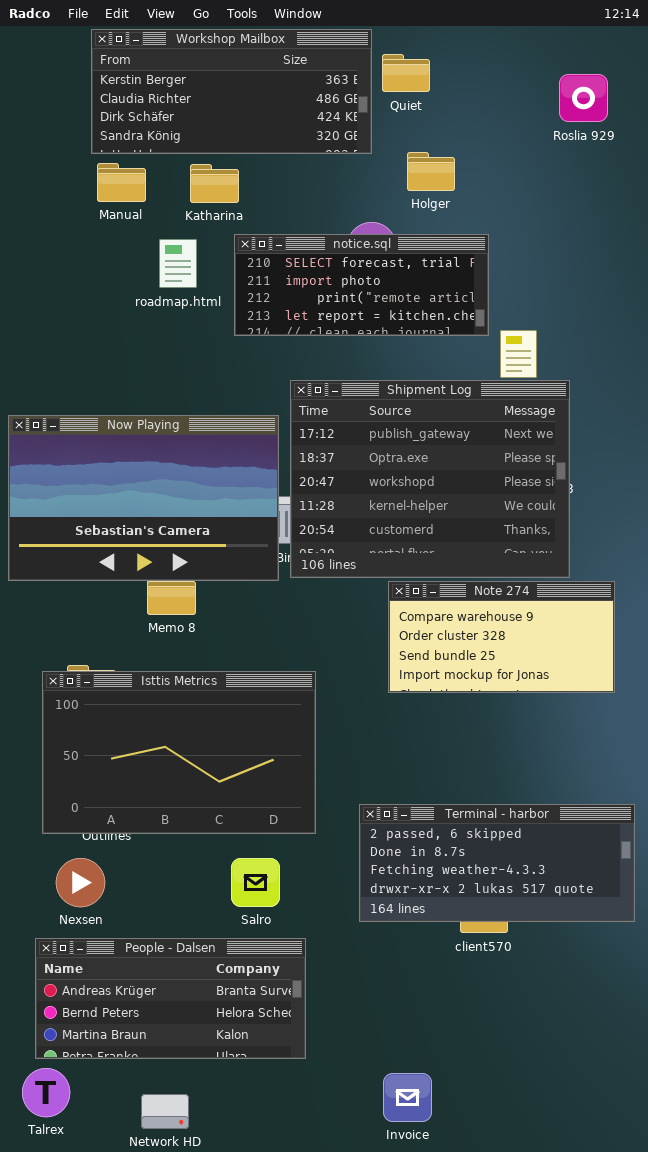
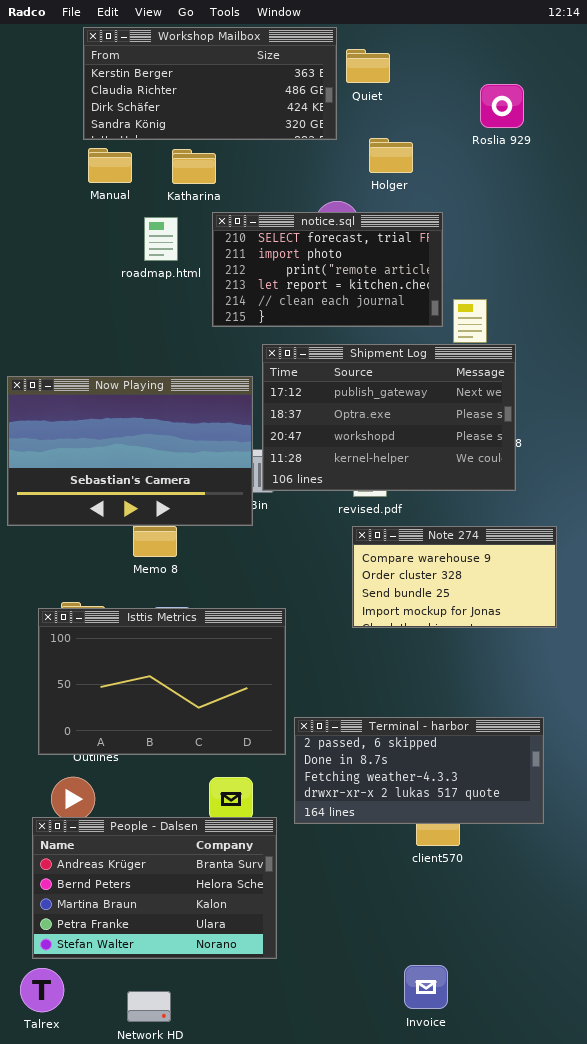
Roslia 929: [559,74,608,122] -> [480,84,524,128], moved
notice.sql: [234,234,489,336] -> [212,212,443,327], resized
Shipment Log: [290,380,570,578] -> [262,344,516,491], resized
Terminal - harbor: [359,804,635,922] -> [294,717,544,824], moved
People - Dalsen: [35,938,306,1059] -> [32,817,277,959], resized
Invoice: [383,1073,432,1122] -> [404,965,448,1009], moved

